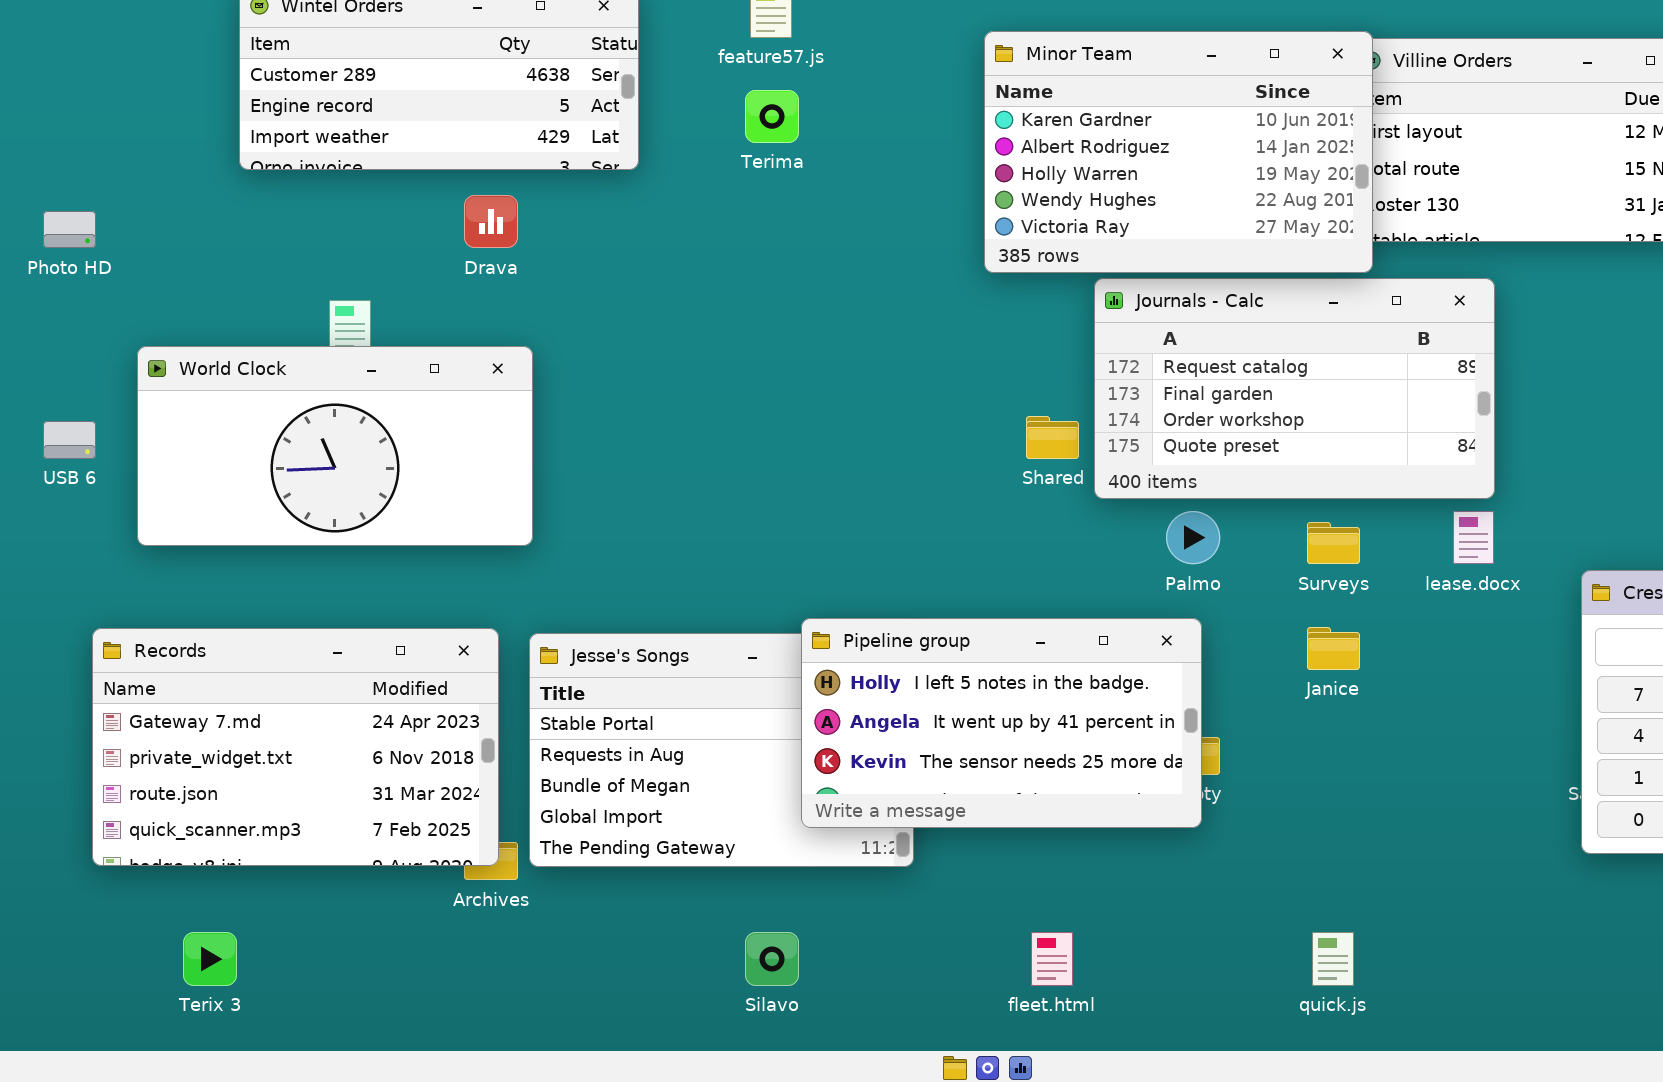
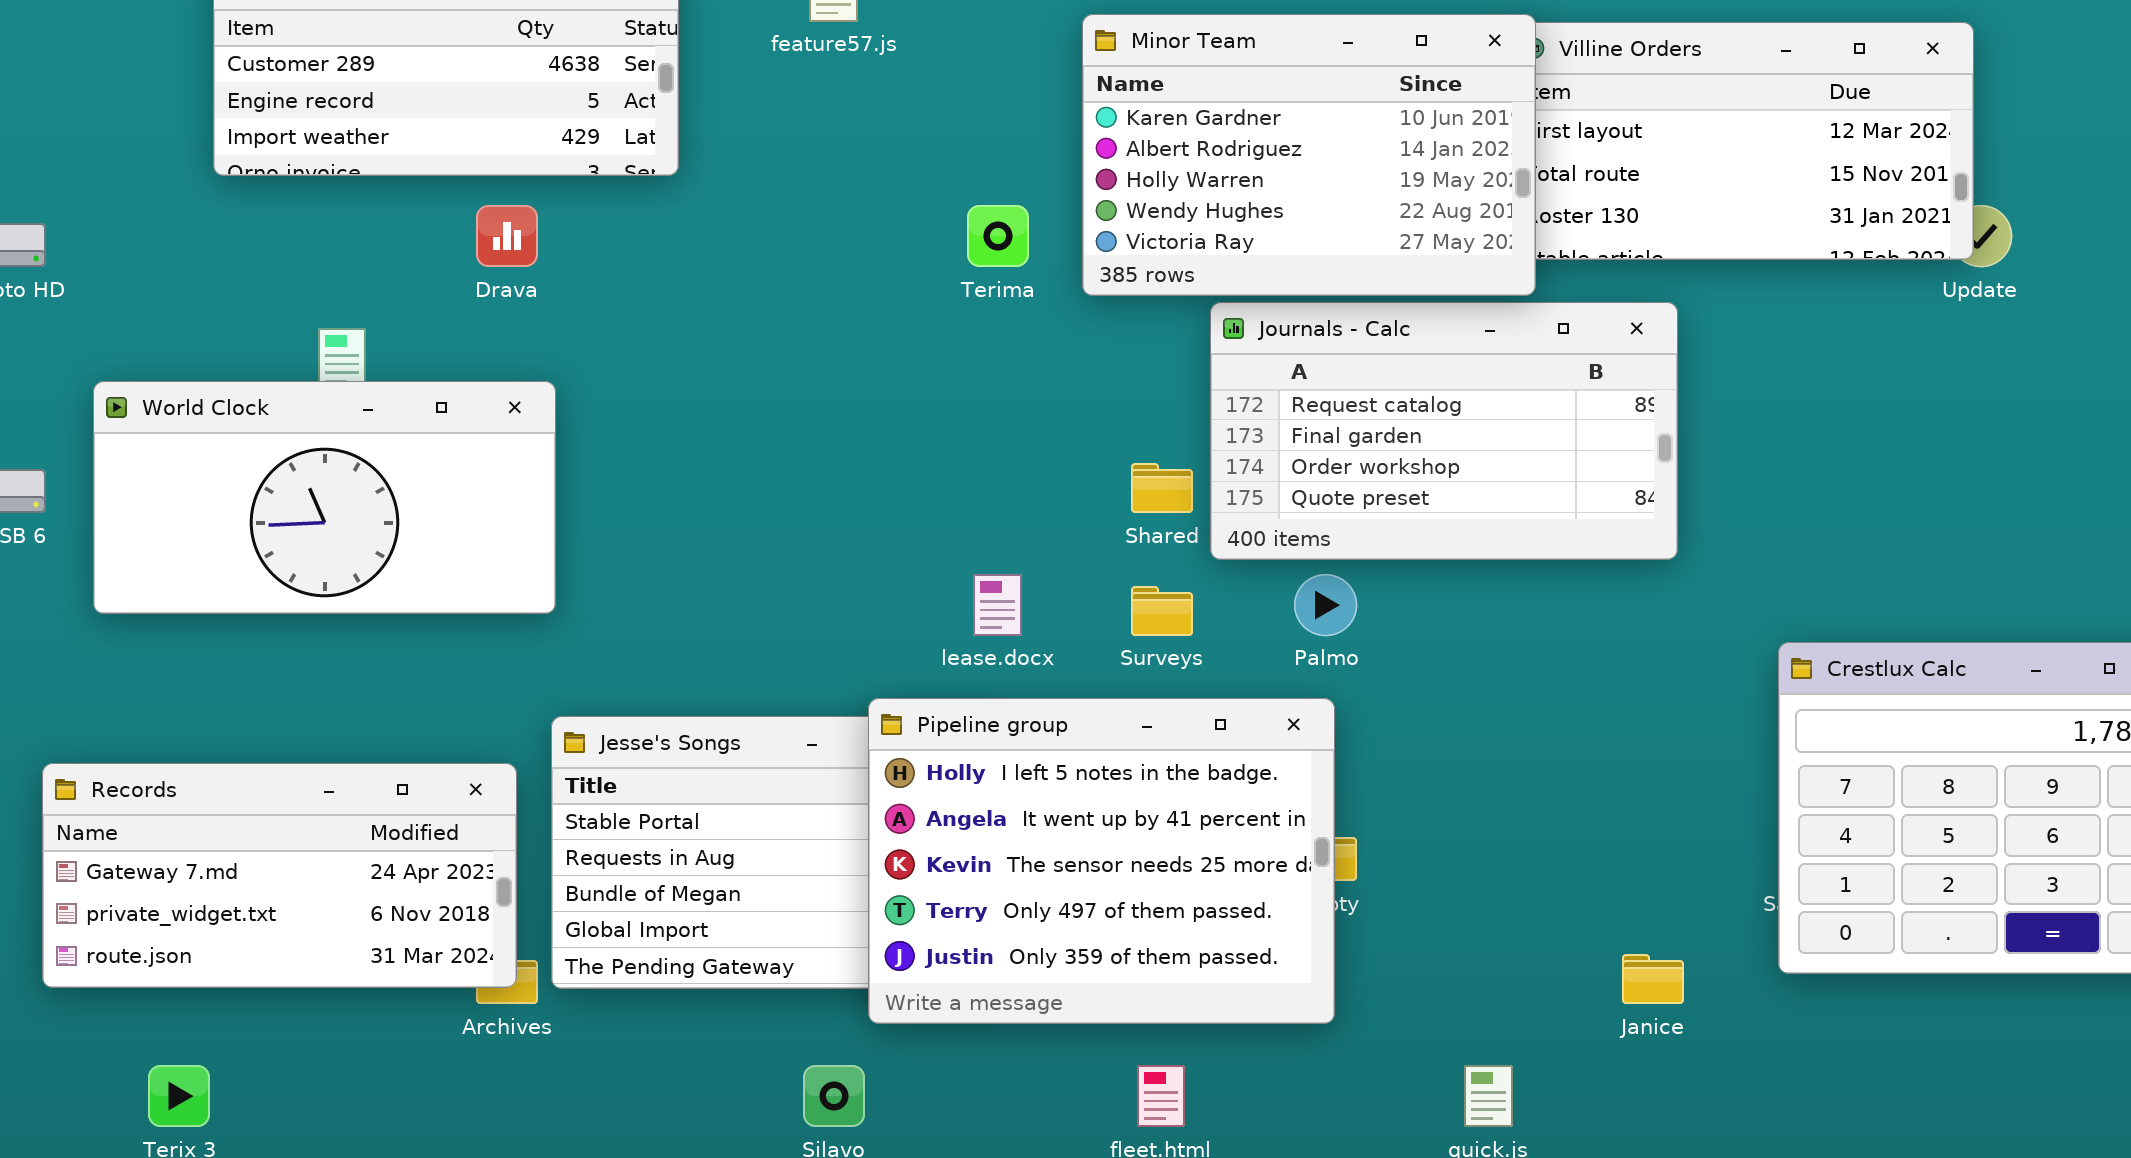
Terima: [745,90,799,143] -> [967,205,1029,267], moved
lease.docx: [1453,511,1494,564] -> [973,574,1022,636], moved
Surveys: [1307,522,1360,564] -> [1131,586,1193,636], moved
Pipeline group: [801,618,1202,828] -> [868,698,1335,1024], resized
Janice: [1307,627,1360,670] -> [1622,954,1684,1004], moved
Records: [92,628,499,866] -> [42,763,517,988], resized

